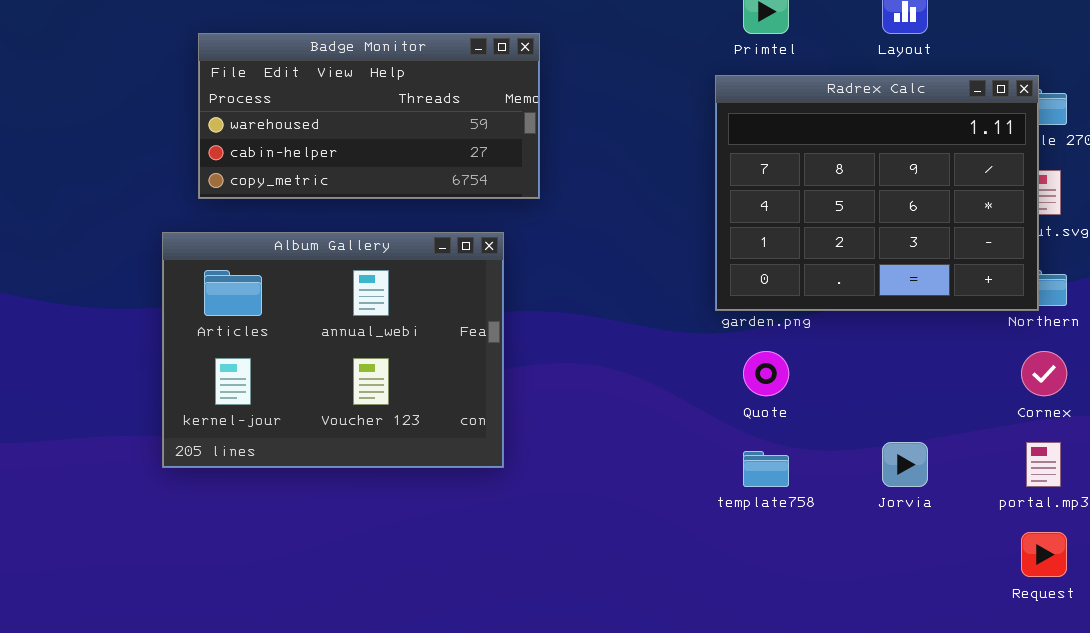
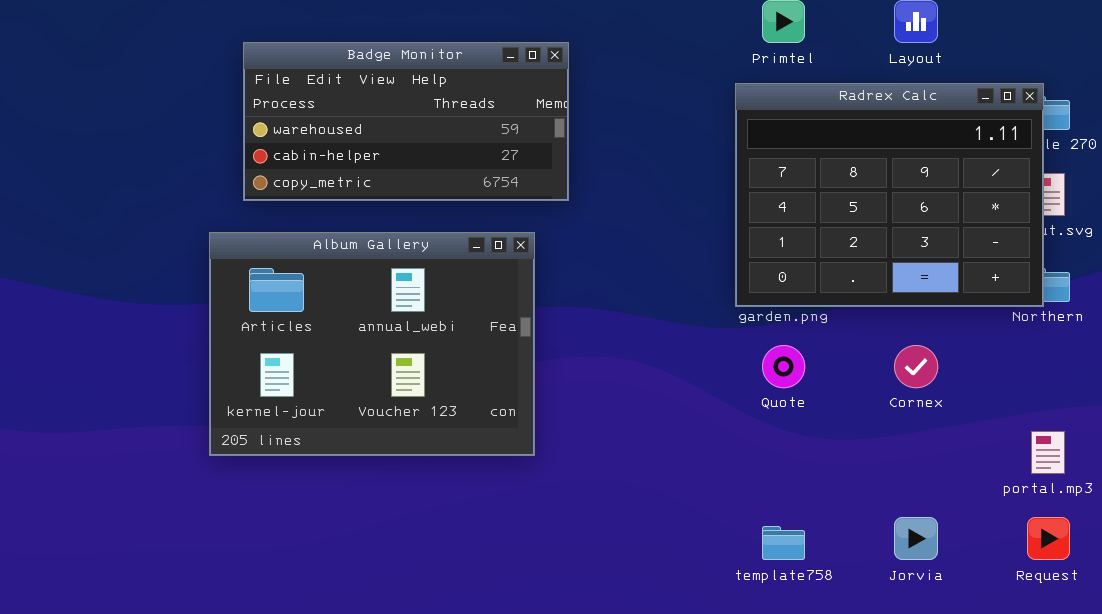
Cornex: [1021,351,1067,396] -> [894,345,938,388], moved
Jorvia: [882,442,928,487] -> [894,517,938,560], moved
template758: [743,451,789,487] -> [762,526,805,560], moved

